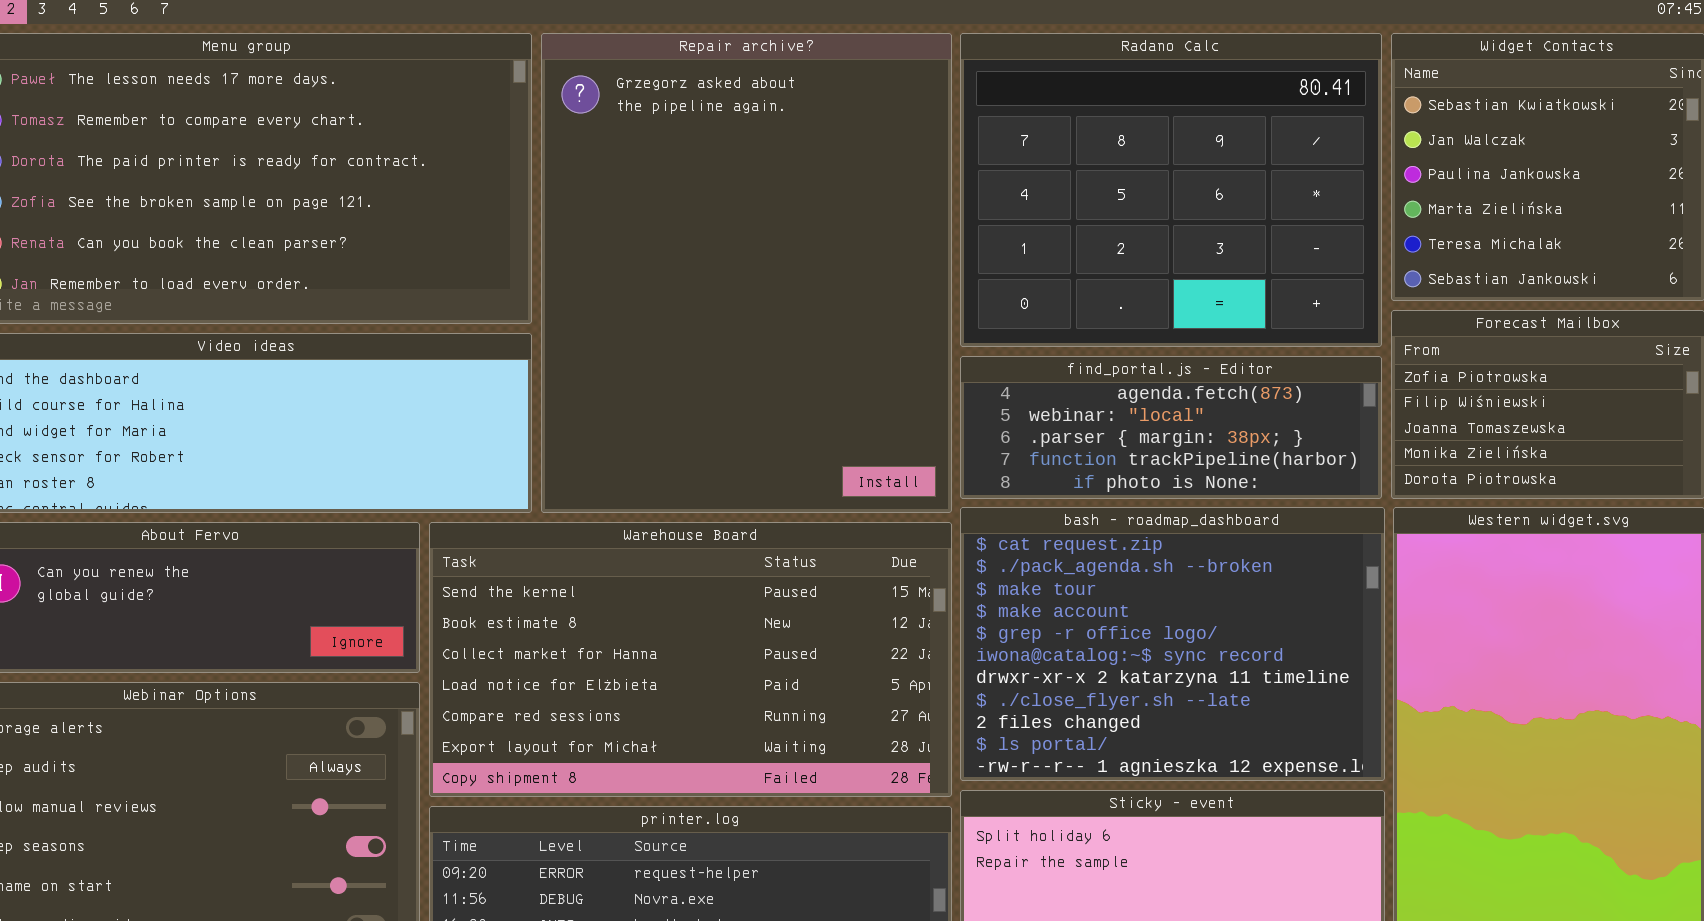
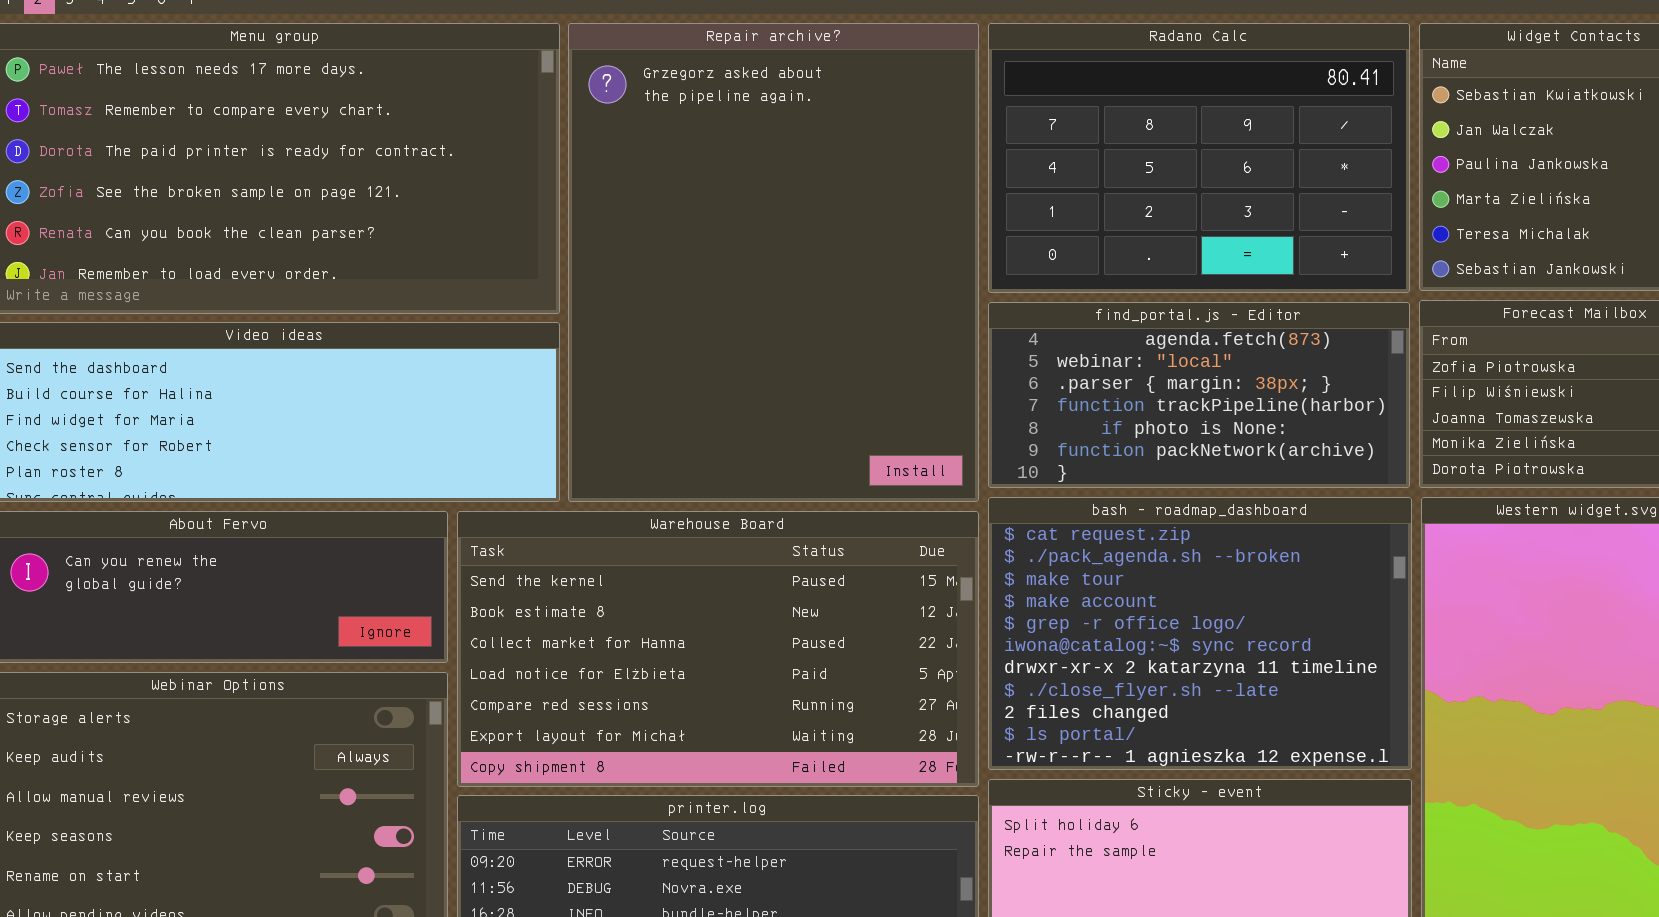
Radano Calc: [960,33,1382,347] -> [988,23,1410,293], resized
find_portal.js - Editor: [960,356,1382,499] -> [988,302,1410,488], resized

